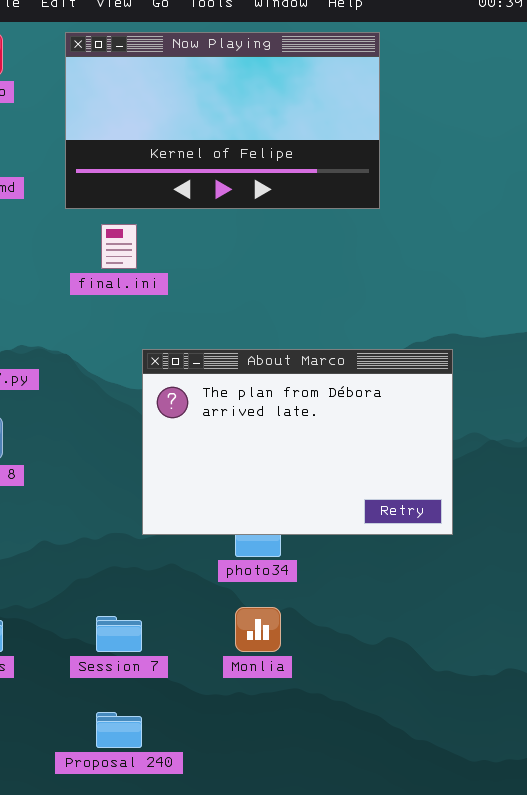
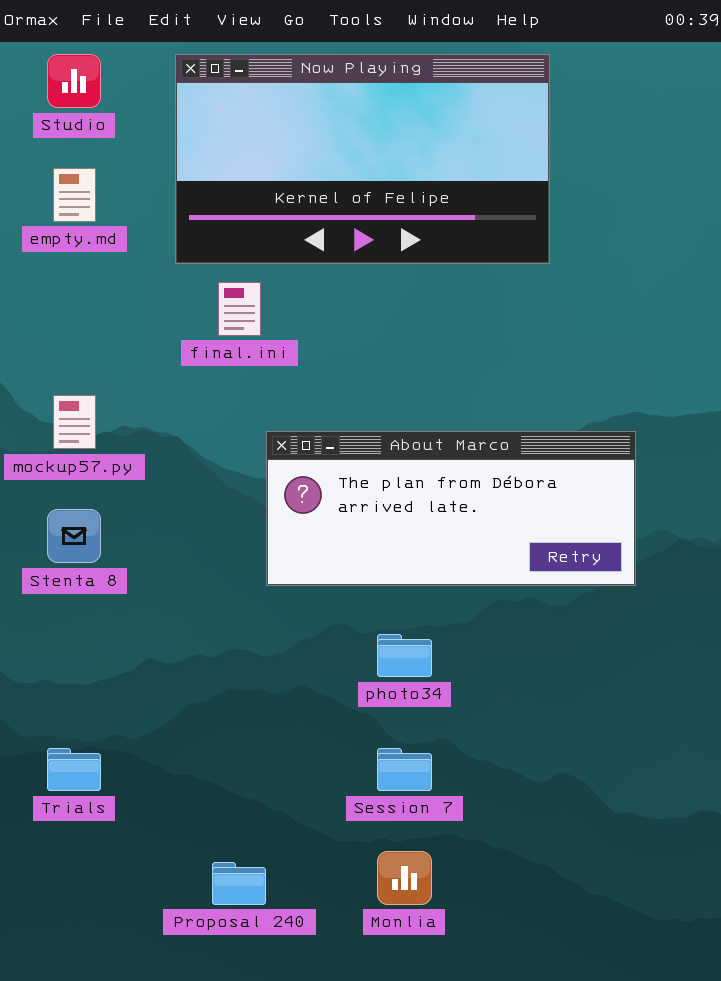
About Marco: [142,349,453,535] -> [266,431,636,586], resized
Monlia: [235,607,281,652] -> [377,851,432,905], moved
Session 7: [96,616,142,652] -> [377,748,432,791], moved

